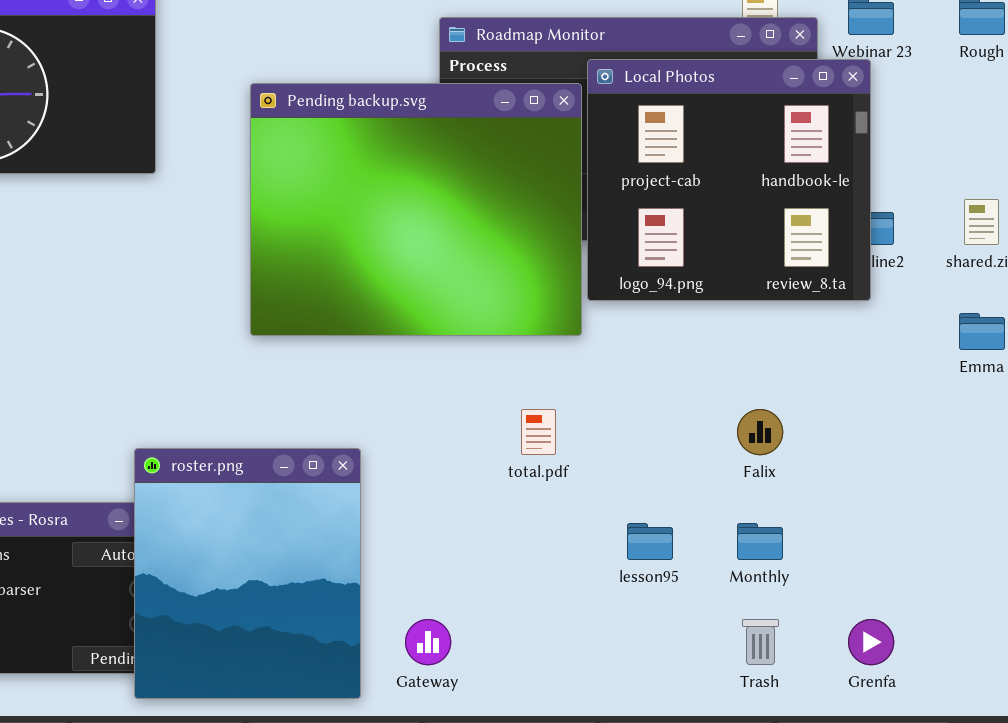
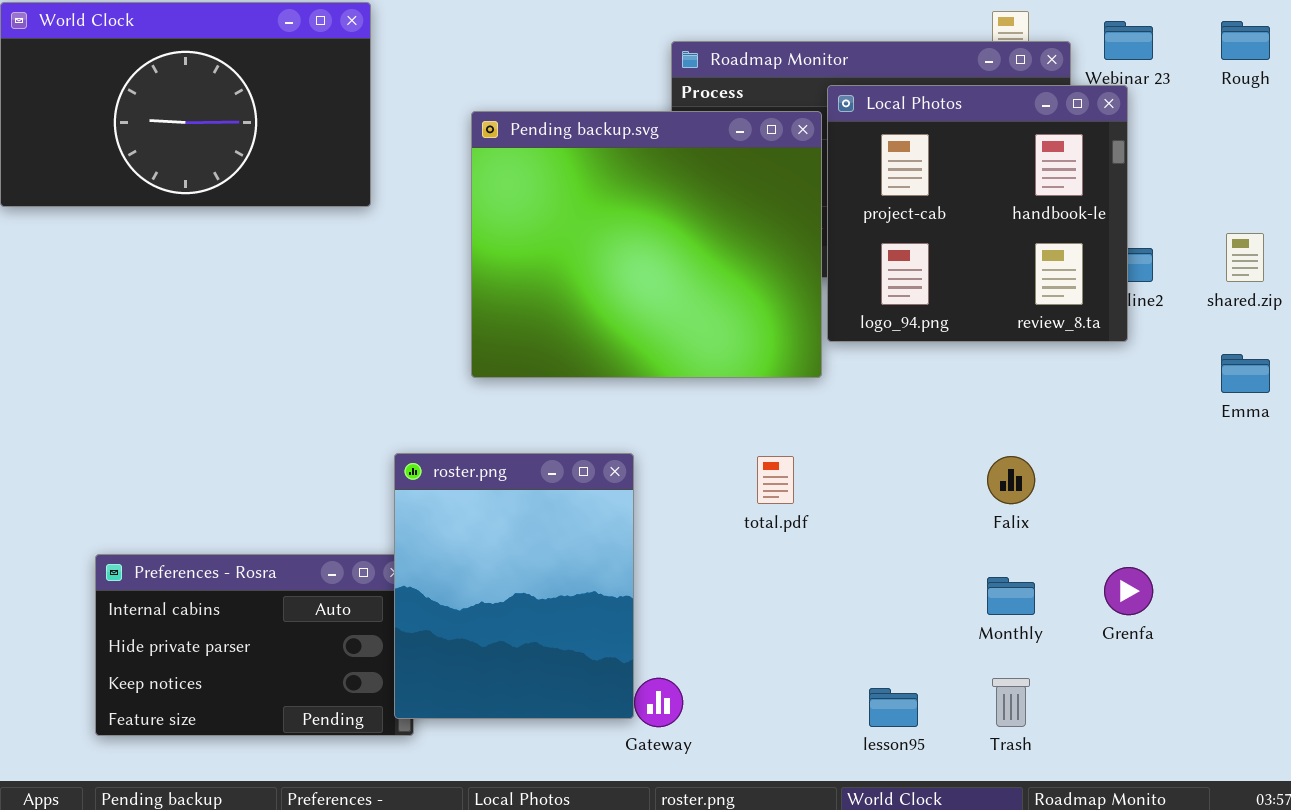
roster.png: [134,448,361,699] -> [394,453,634,719], moved
lesson95: [627,523,673,560] -> [869,688,918,727], moved
Grenfa: [848,619,894,665] -> [1104,567,1153,615], moved

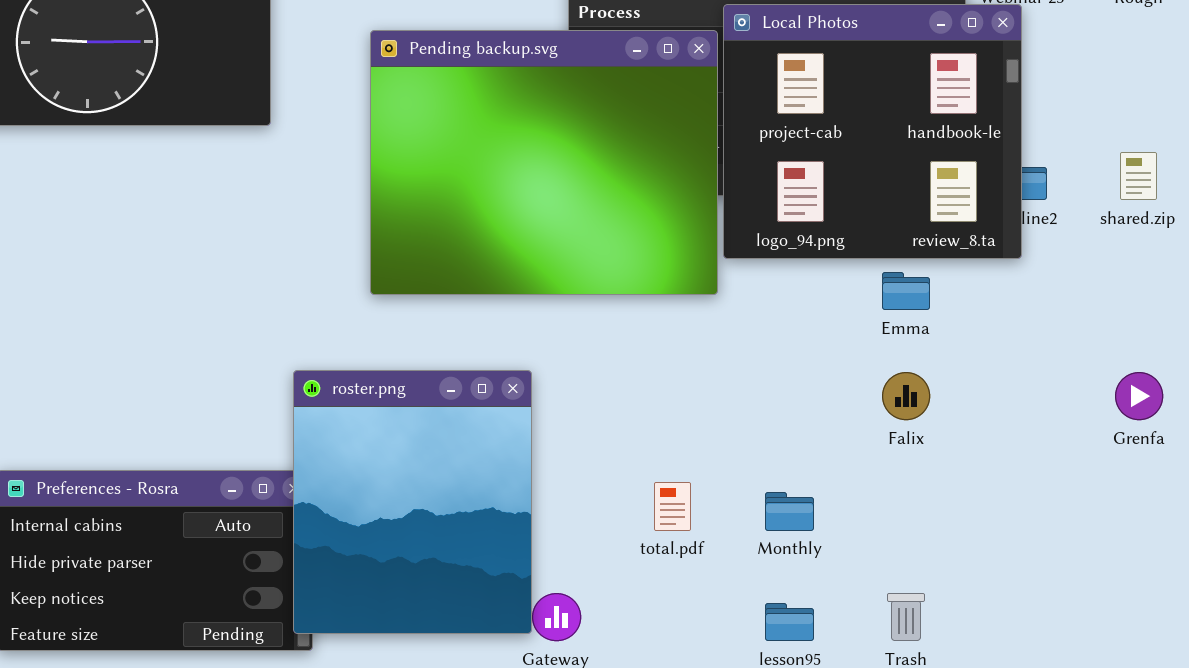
Emma: [1221,354,1270,393] -> [882,272,930,310], moved
total.pdf: [757,456,794,504] -> [654,482,691,531], moved
Grenfa: [1104,567,1153,615] -> [1115,372,1163,420], moved
Monthly: [987,577,1035,615] -> [765,492,814,531], moved

